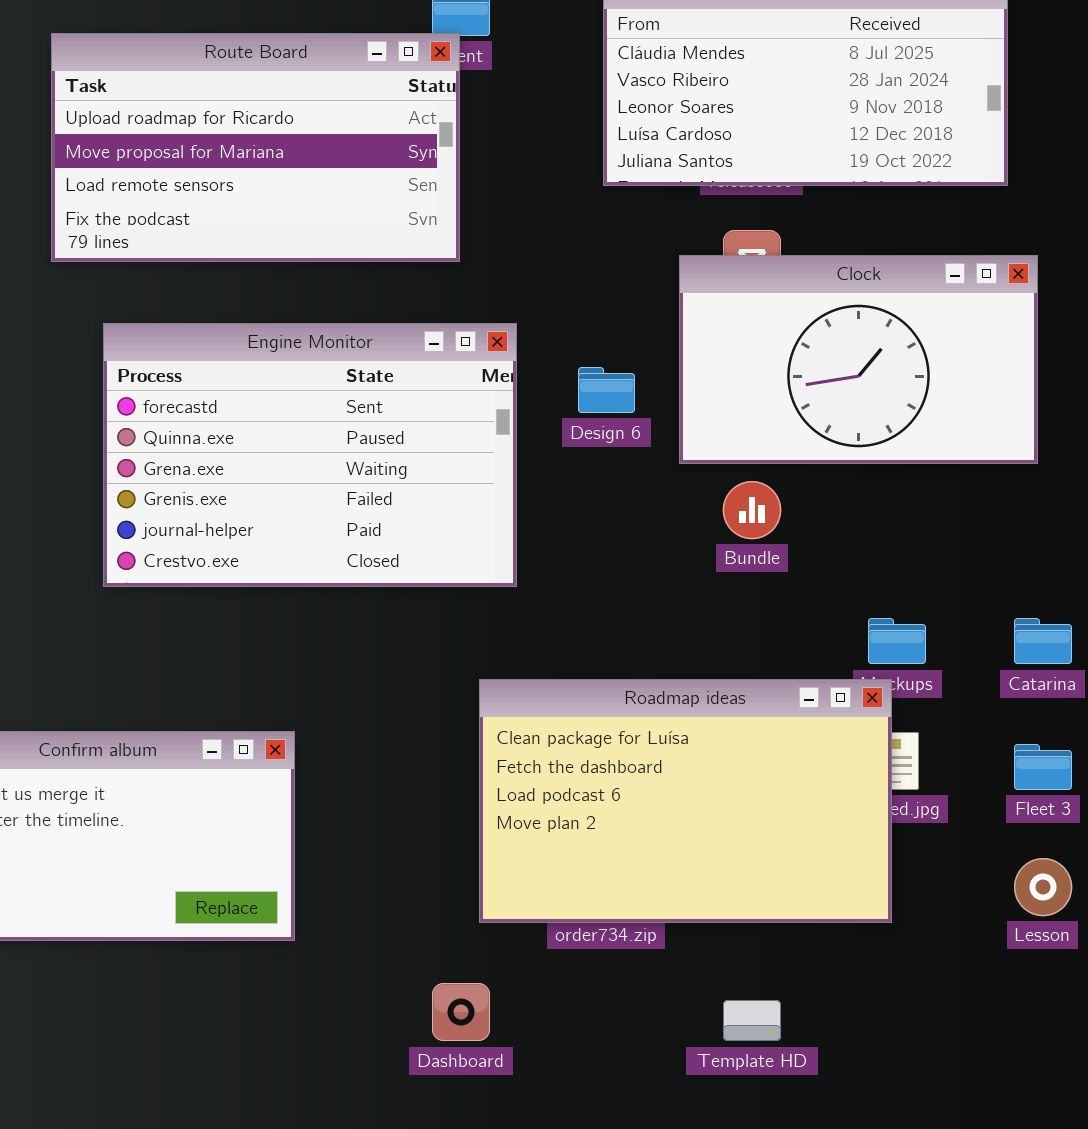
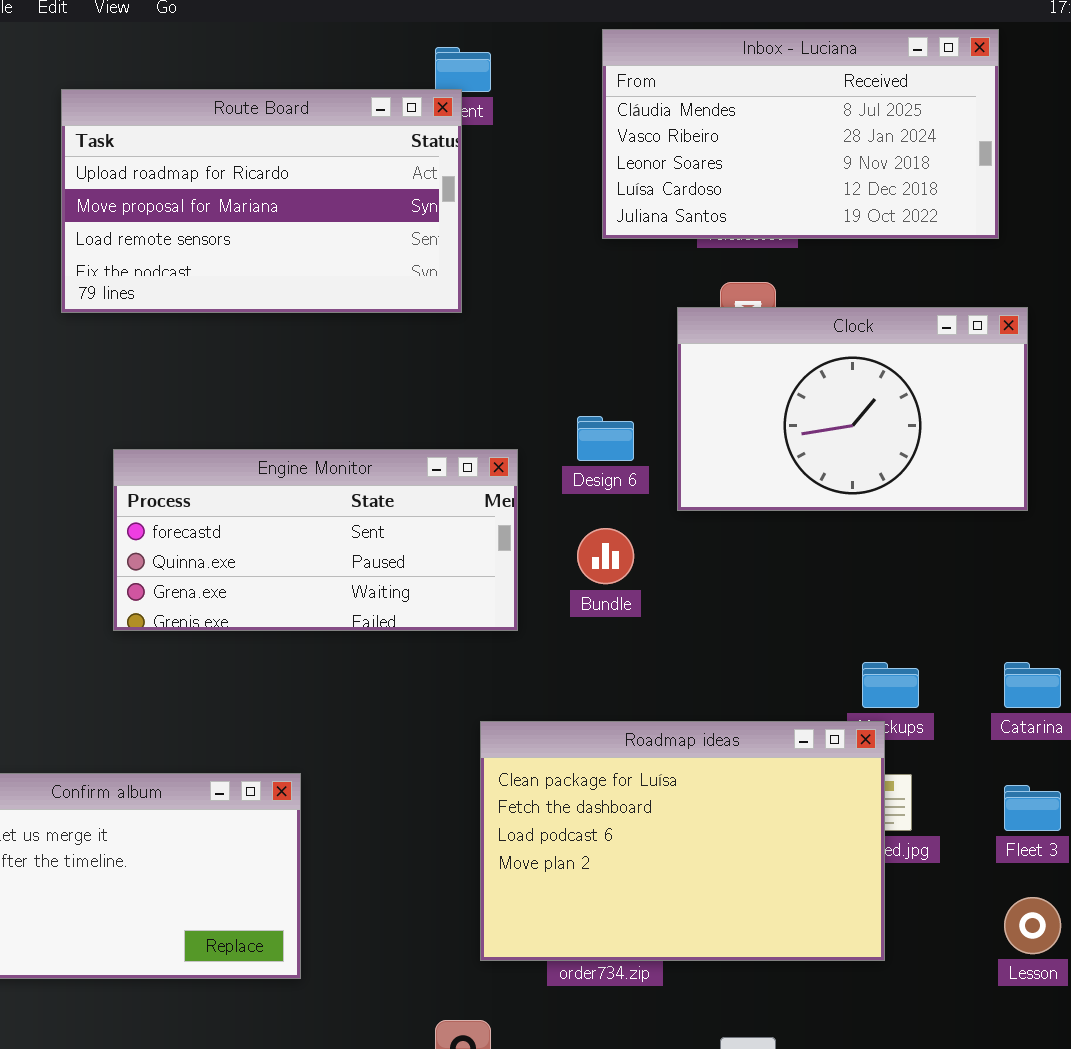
Engine Monitor: [103,323,517,587] -> [113,449,518,631], resized
Bundle: [723,481,781,539] -> [577,528,634,584], moved

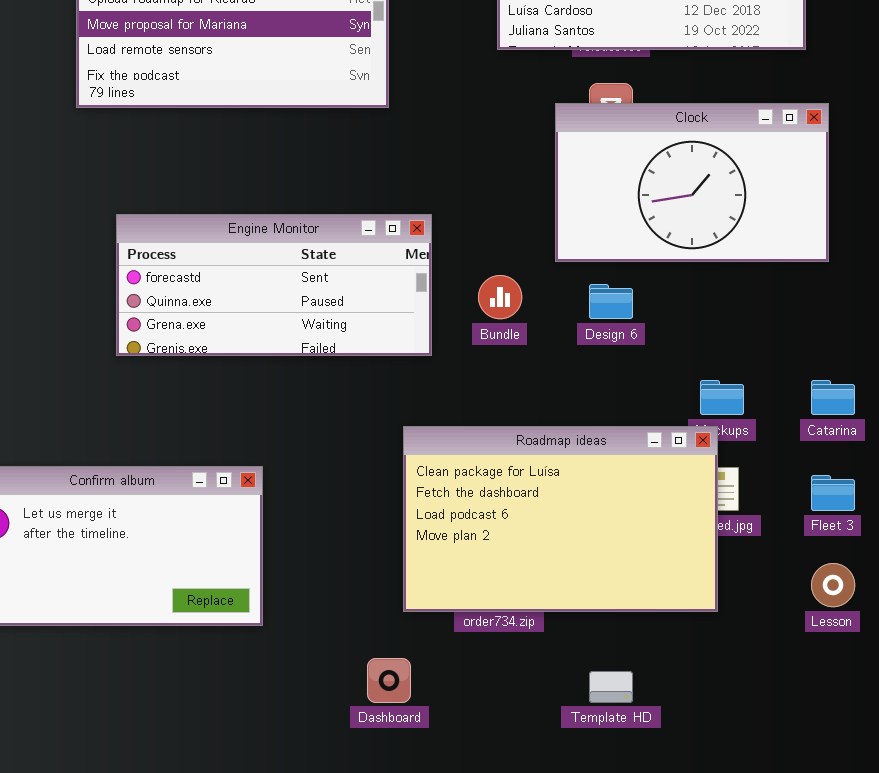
Design 6: [577,416,634,461] -> [589,284,633,319], moved

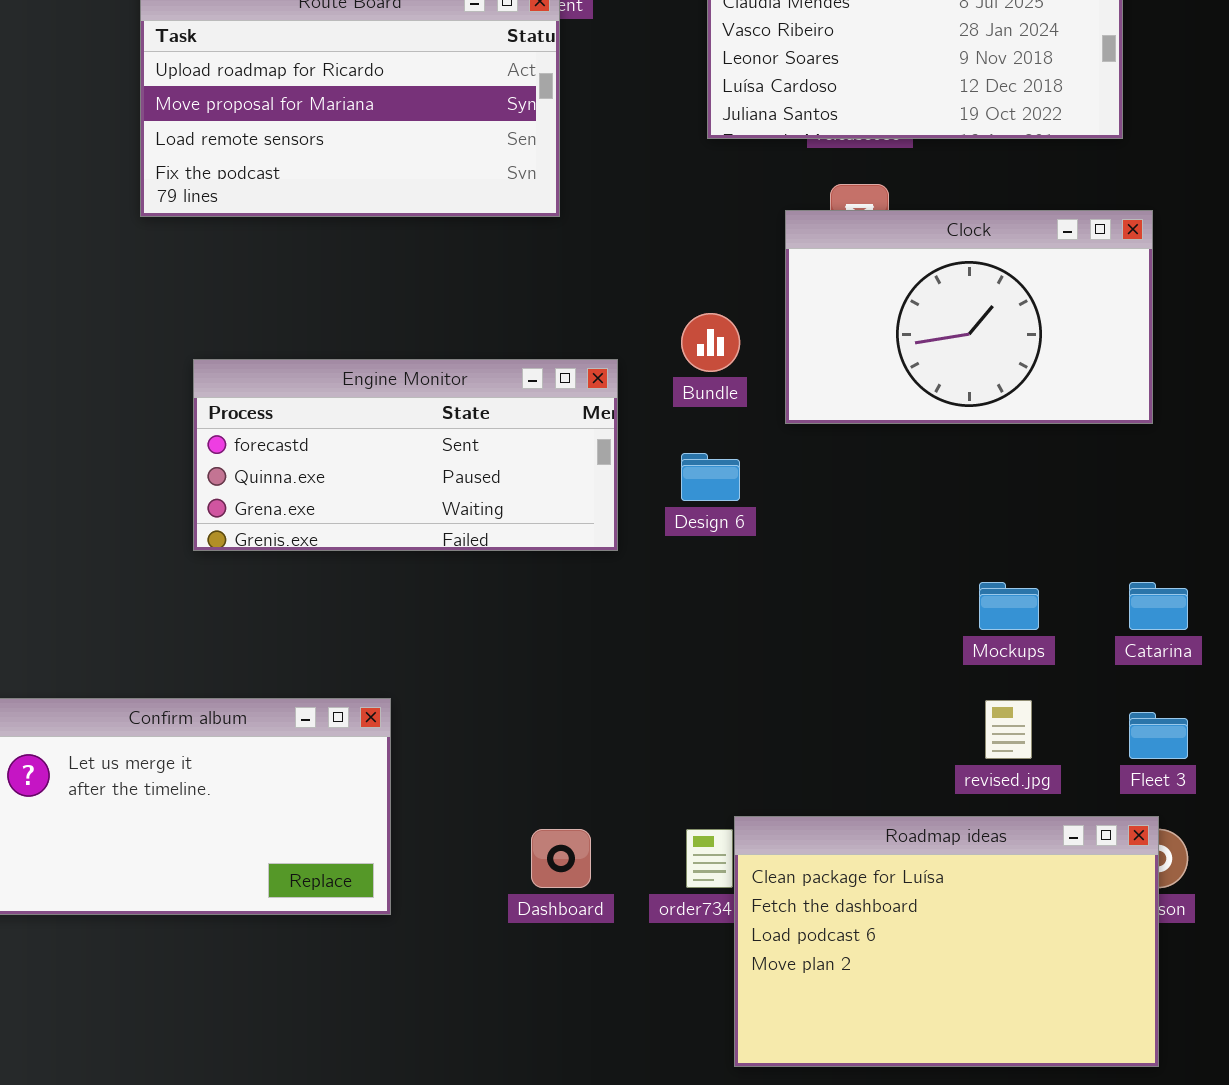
Bundle: [478,275,522,319] -> [681,313,740,372], moved
Design 6: [589,284,633,319] -> [681,453,740,501], moved
Roadmap ideas: [403,426,718,612] -> [734,816,1159,1067], moved
Dashboard: [367,658,411,703] -> [531,829,591,888], moved

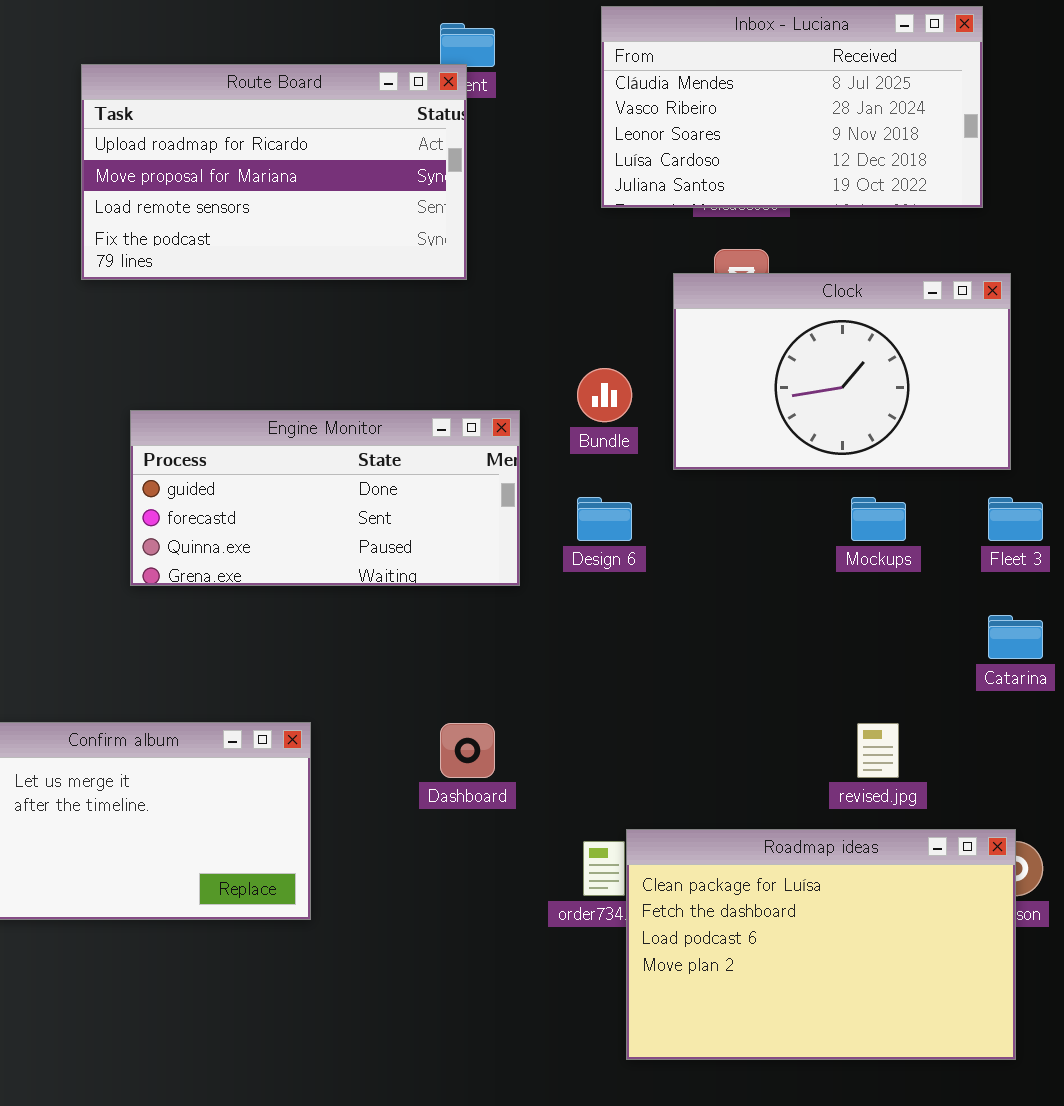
Engine Monitor: [193,359,618,551] -> [130,410,520,586], scrolled up 1 row
Mockups: [979,582,1039,630] -> [851,497,906,541], moved
Fleet 3: [1129,712,1188,759] -> [988,497,1043,541], moved
Dashboard: [531,829,591,888] -> [440,723,495,778], moved

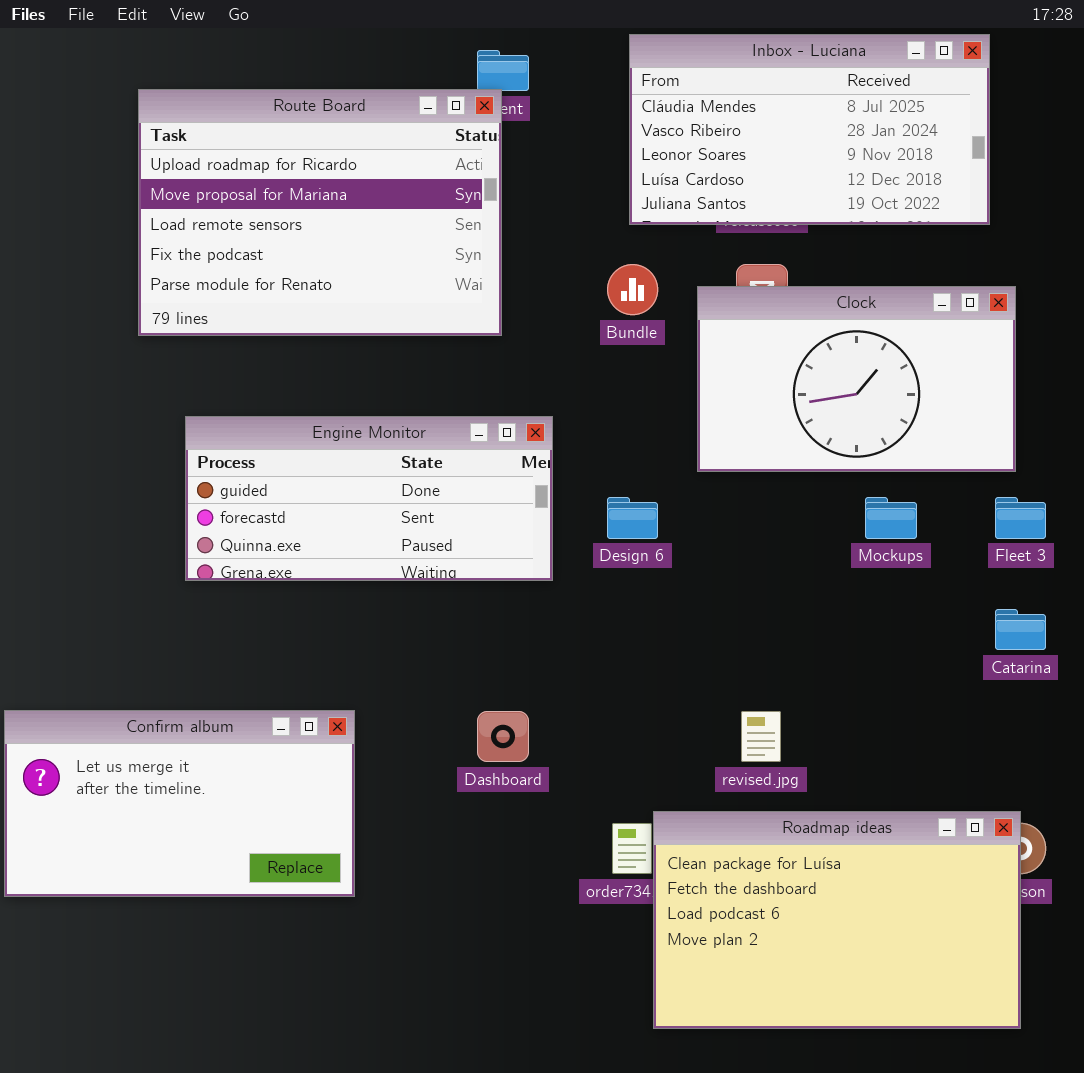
Route Board: [81,64,467,280] -> [138,89,502,336], resized
Bundle: [577,368,632,422] -> [607,264,658,315], moved
revised.jpg: [857,723,899,778] -> [741,711,781,762], moved

